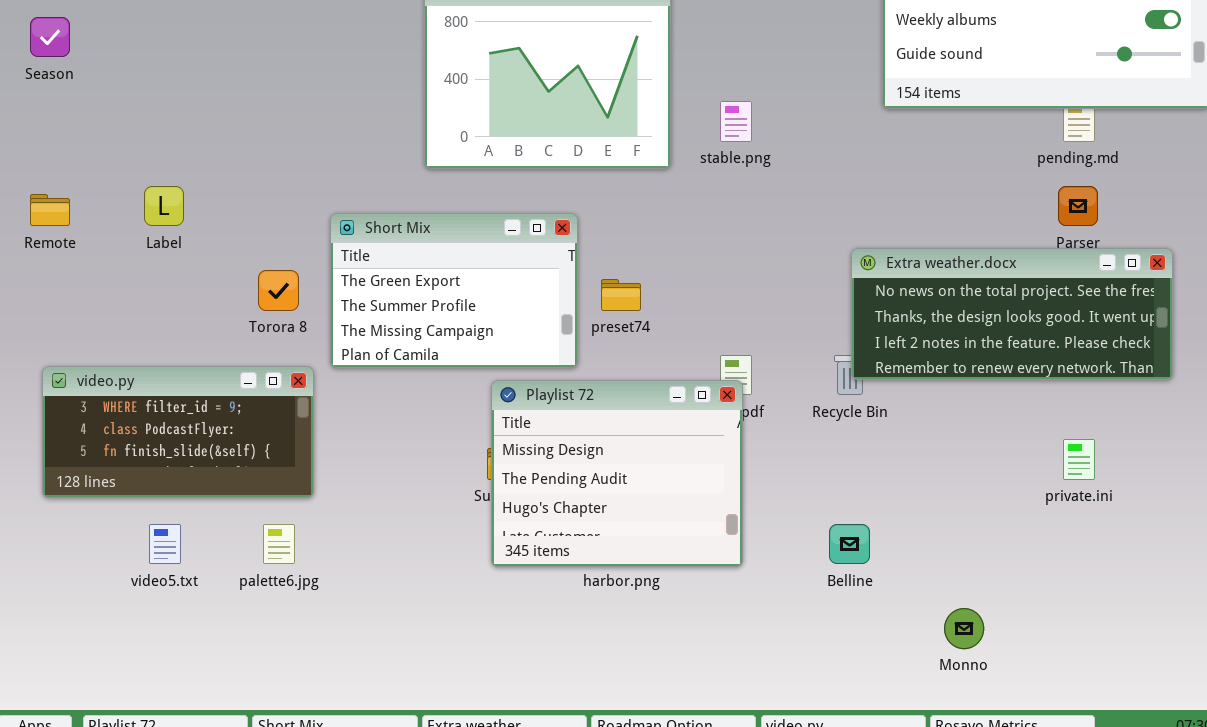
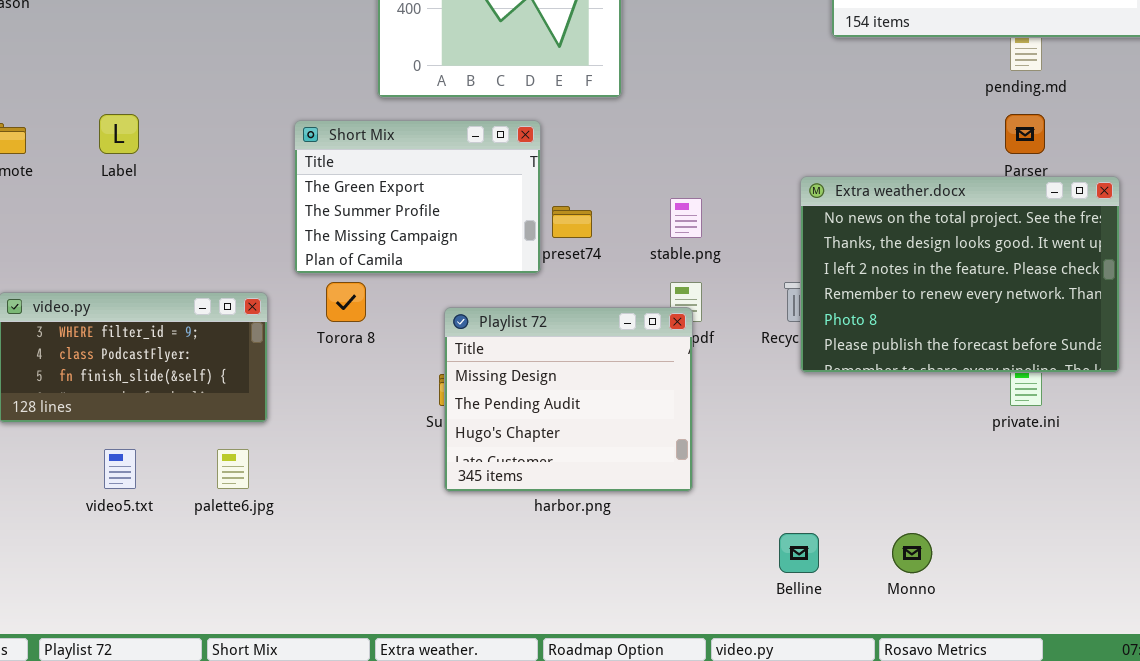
stable.png: [720,101,752,142] -> [670,198,702,238], moved
Short Mix: [330,213,578,368] -> [294,120,541,274], moved
Extra weather.docx: [851,248,1173,380] -> [800,176,1120,373], resized
Torora 8: [258,270,299,311] -> [326,282,366,322], moved
Belline: [829,524,870,564] -> [779,533,819,573], moved

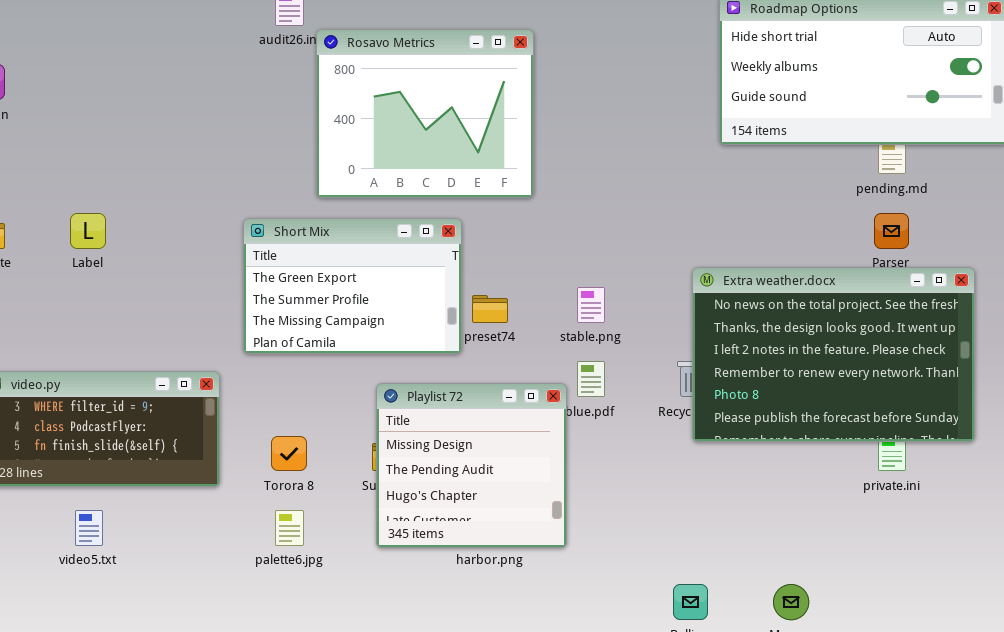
Torora 8: [326,282,366,322] -> [271,436,307,471], moved
Playlist 72: [444,307,693,492] -> [376,383,567,548], resized
palette6.jpg: [217,449,249,489] -> [275,510,304,546], moved

